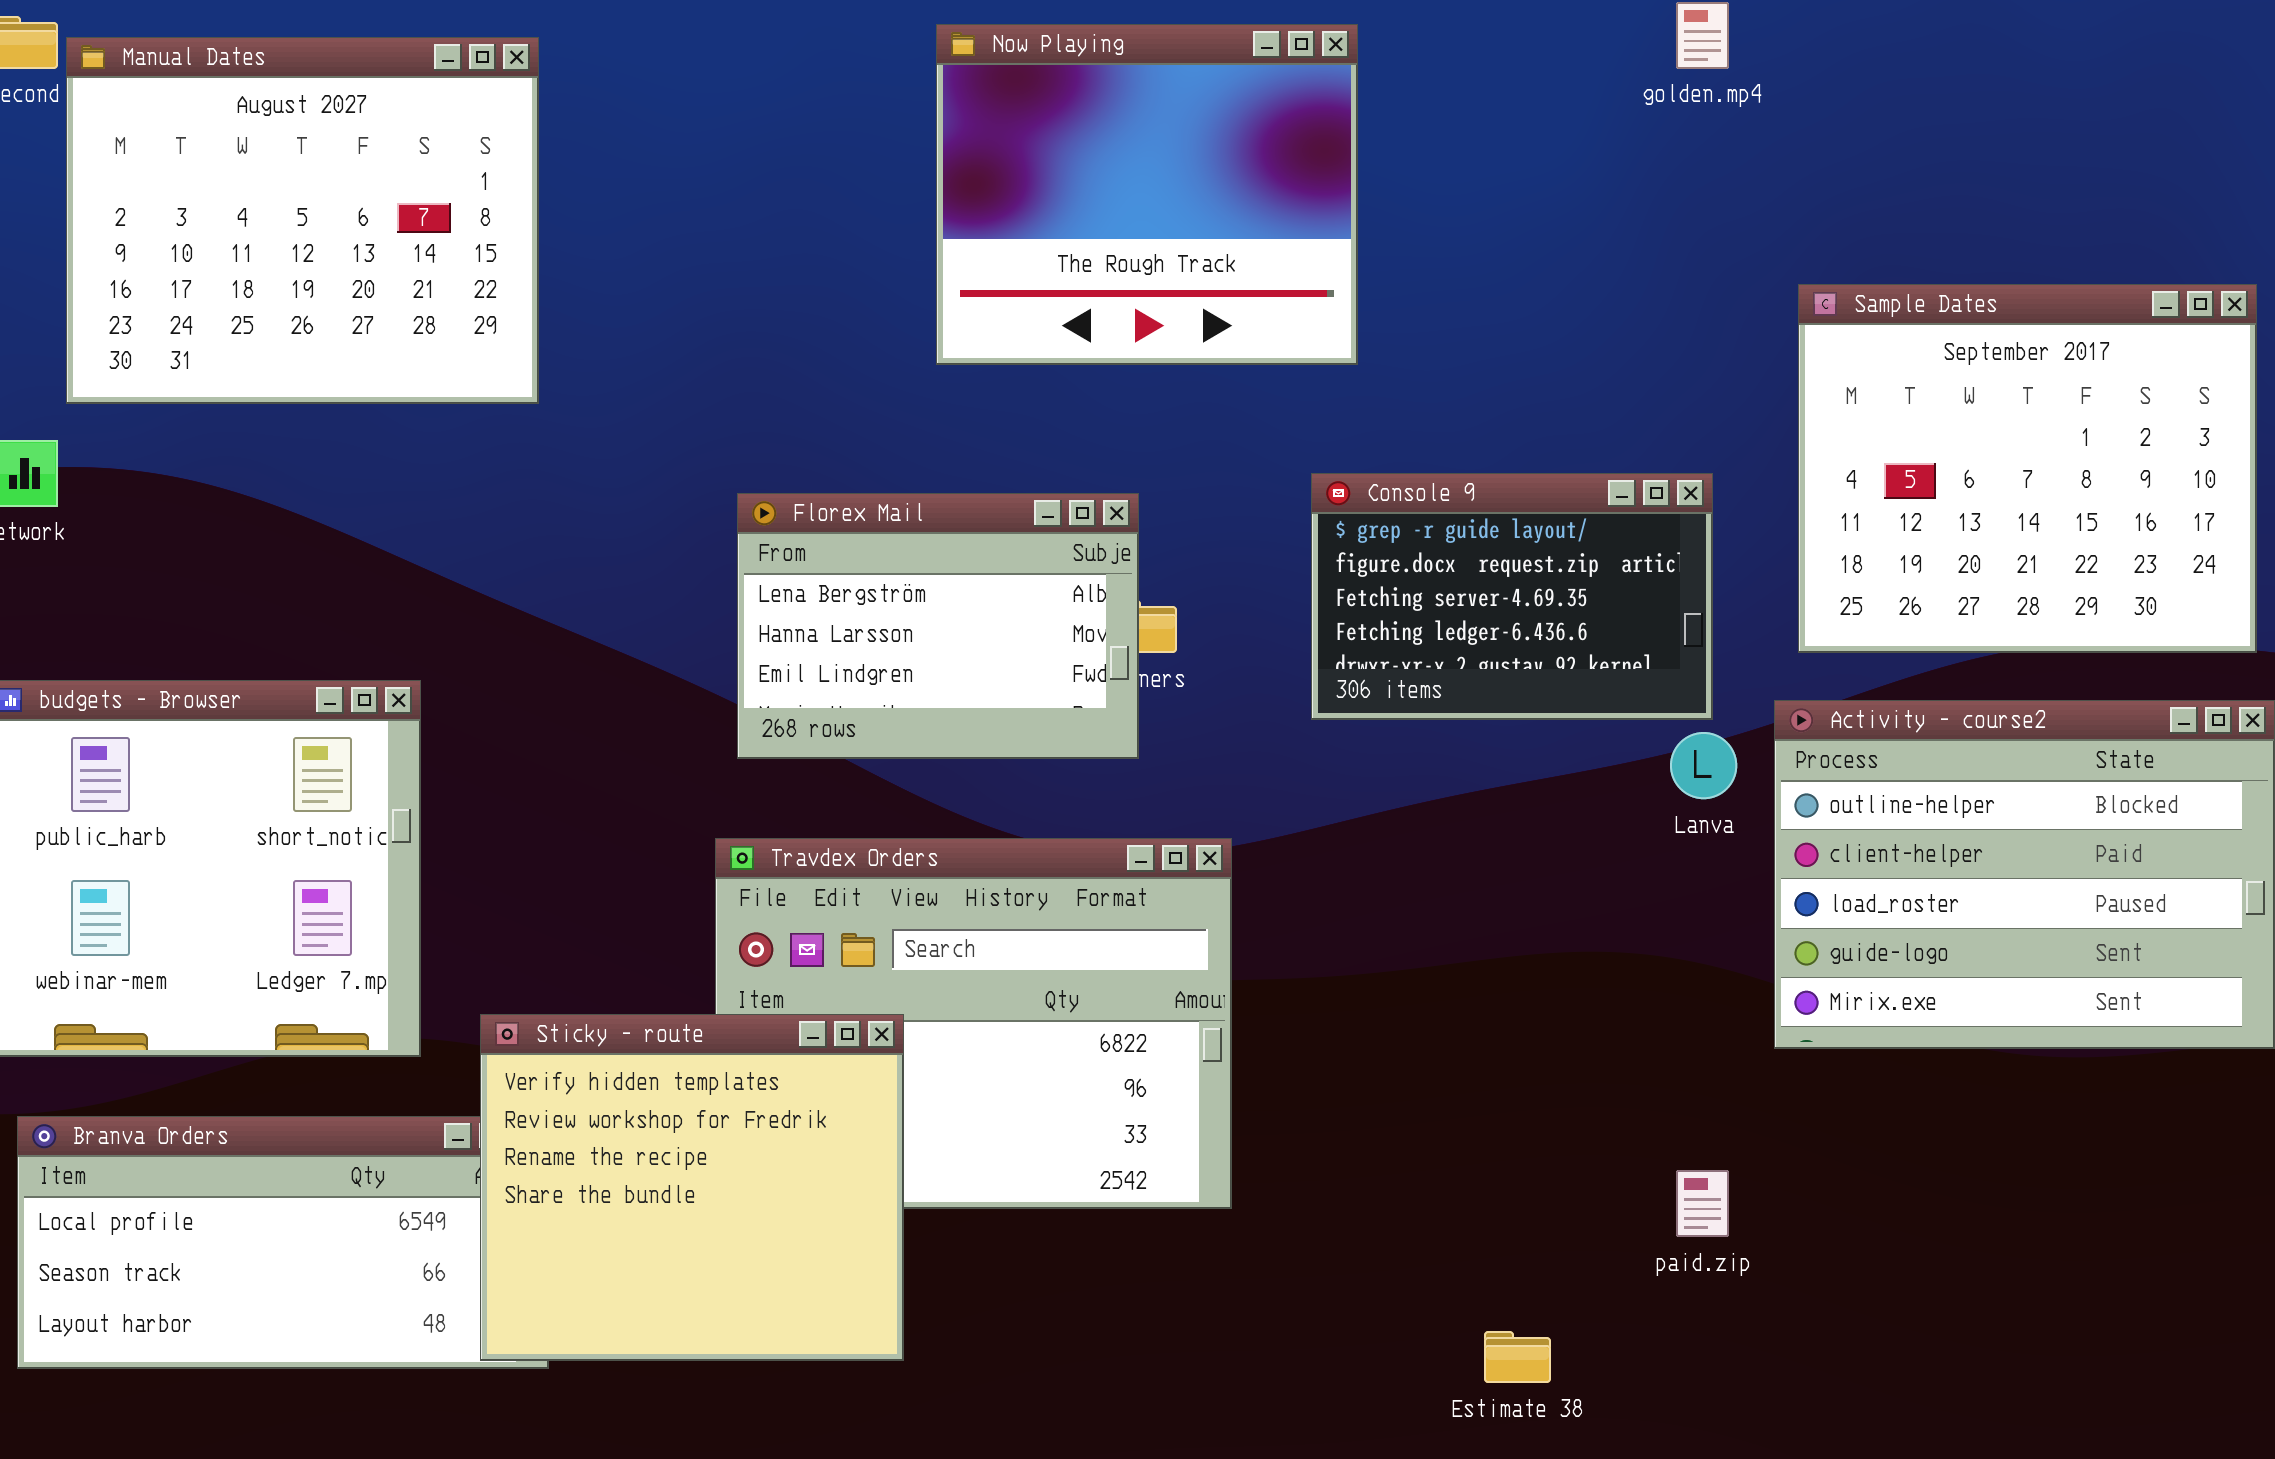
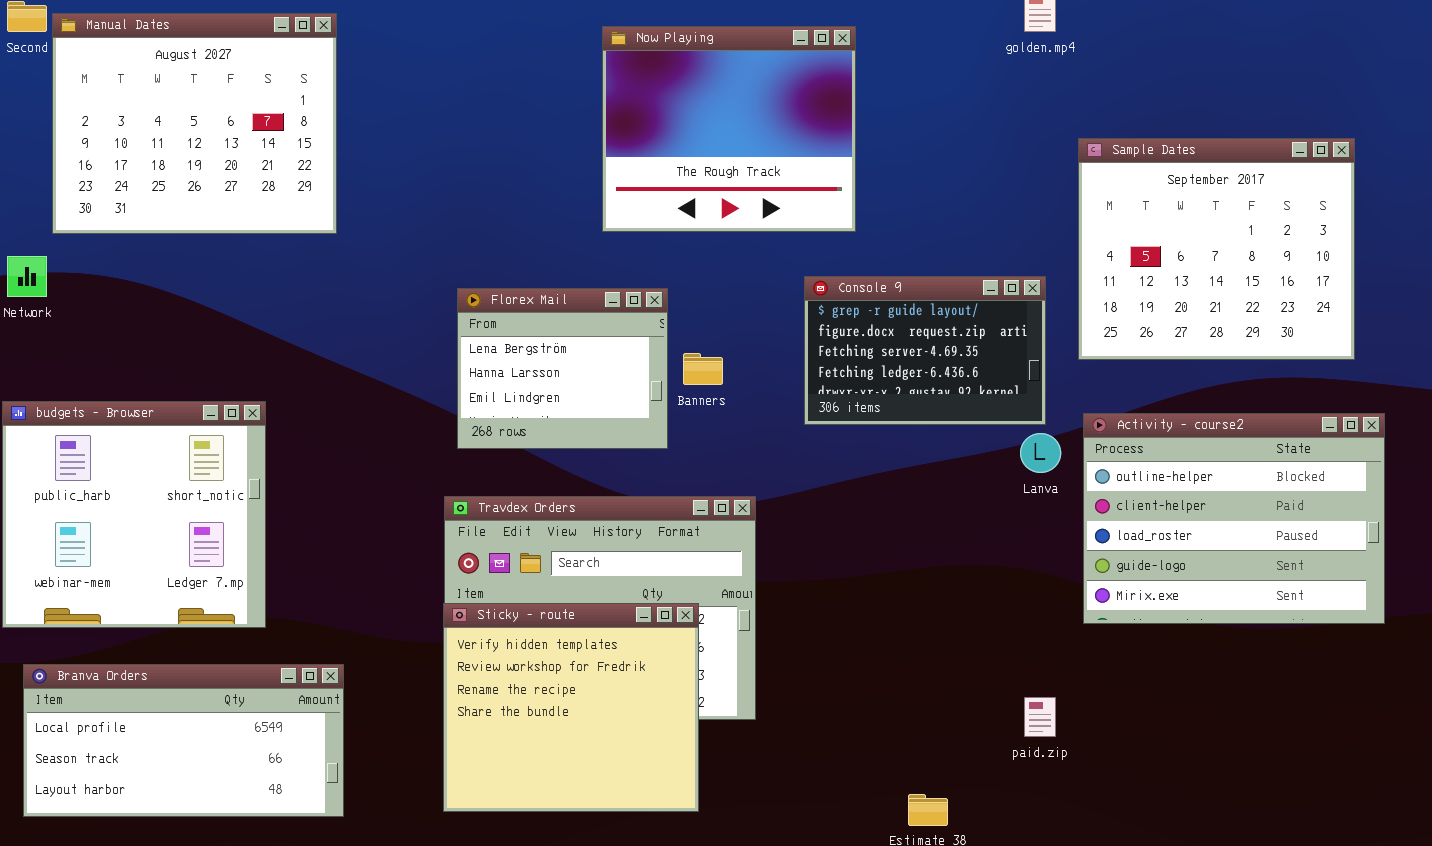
Now Playing: [936,24,1358,365] -> [602,26,856,232], moved
Sample Dates: [1798,284,2257,653] -> [1078,138,1355,360], moved
Florex Mail: [737,493,1139,759] -> [457,288,668,449], resized
Sticky - route: [480,1014,904,1361] -> [443,603,699,812], moved

